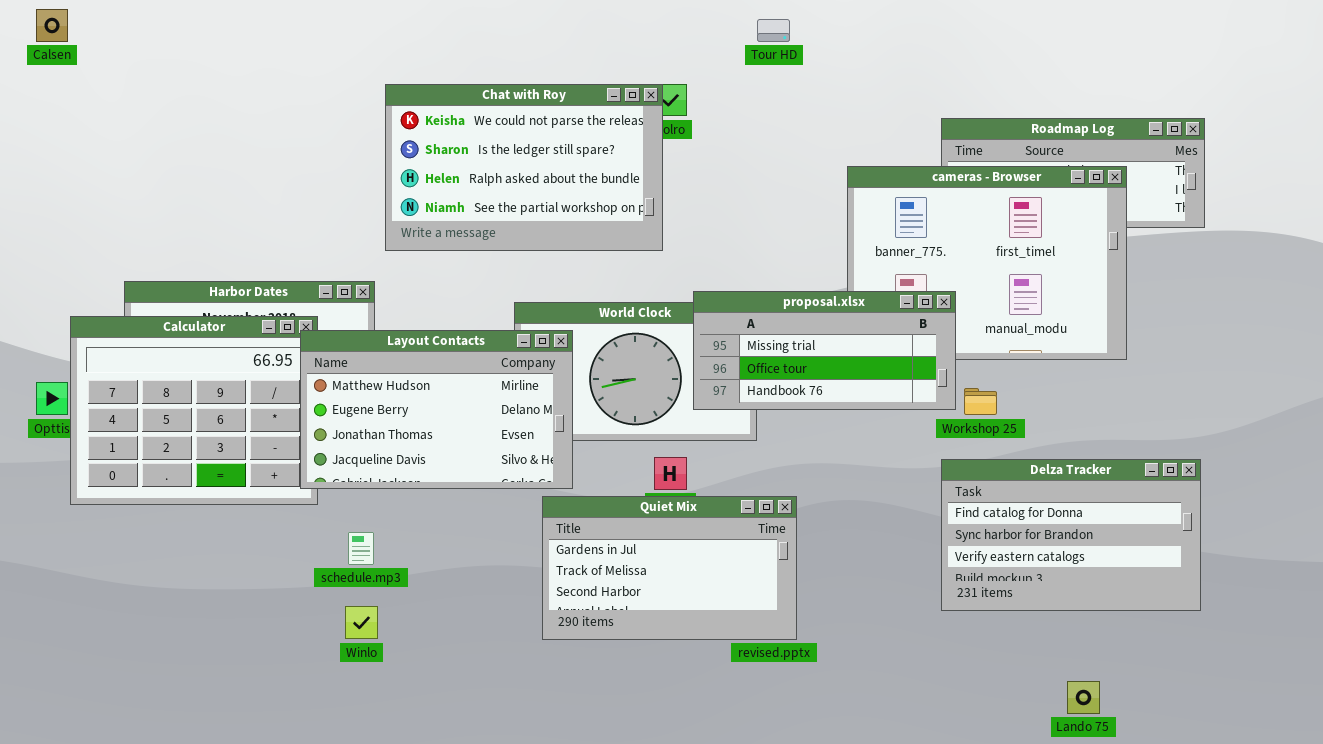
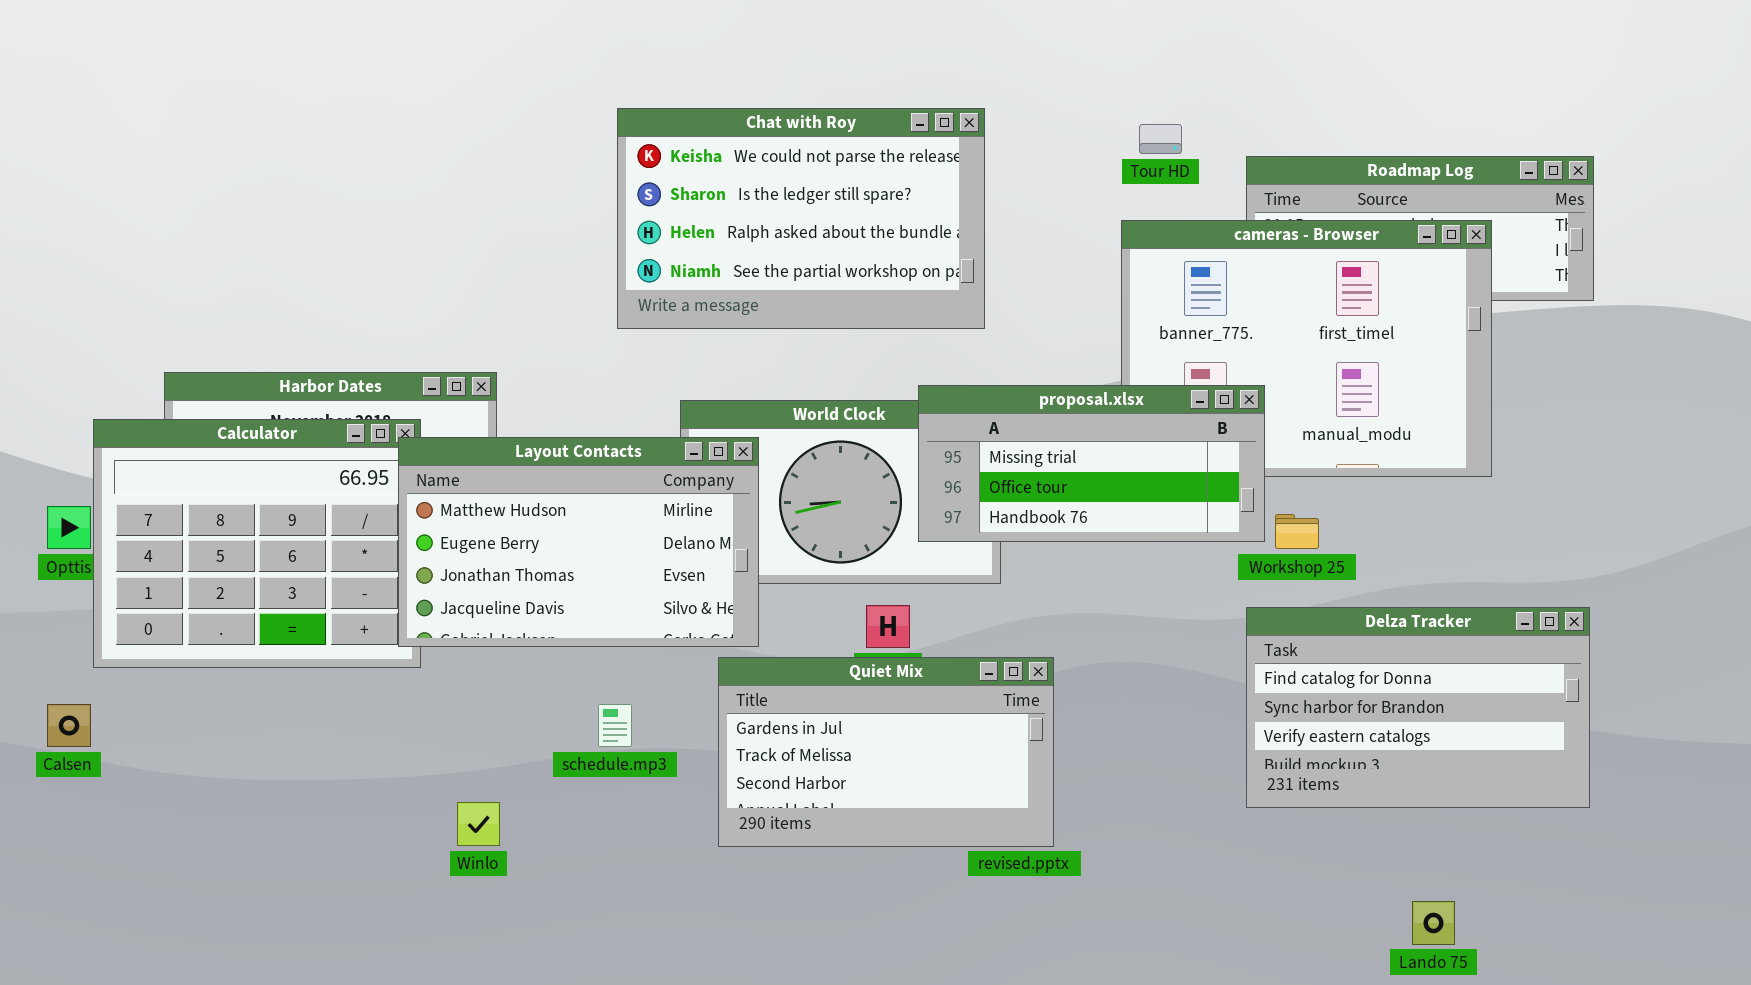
Calsen: [36,9,68,42] -> [47,704,91,747], moved
Tour HD: [757,19,790,42] -> [1139,124,1182,154], moved
Chat with Roy: [385,84,663,251] -> [617,108,985,329], moved
schedule.mp3: [348,532,374,565] -> [598,704,632,747], moved

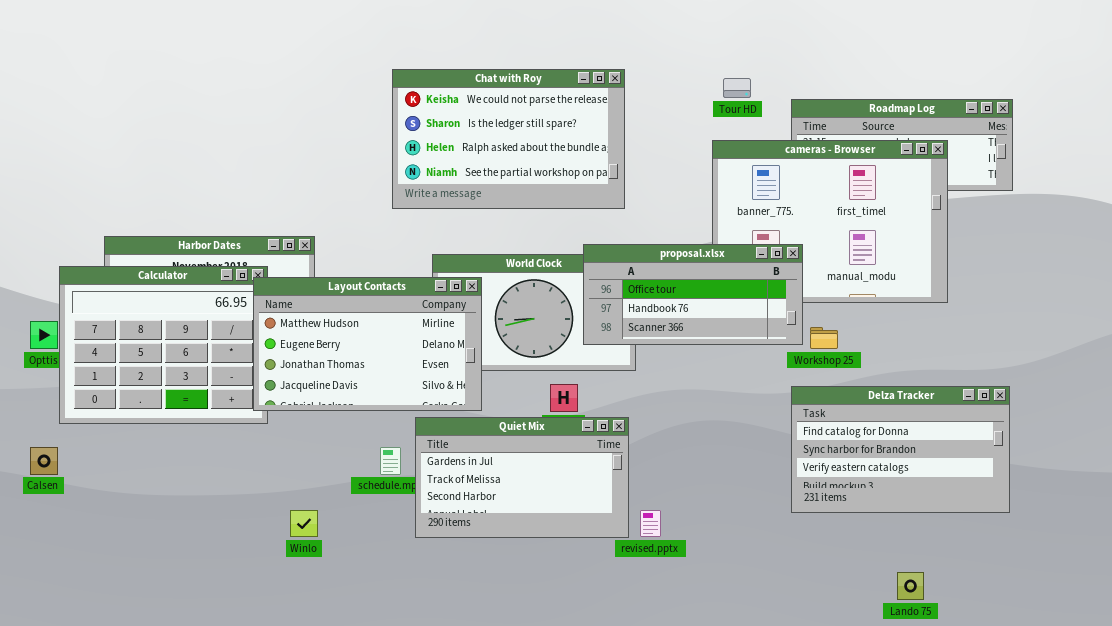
proposal.xlsx: [918,385,1265,542] -> [583,244,803,345], scrolled down 1 row
Quiet Mix: [718,657,1054,847] -> [415,417,629,538], moved

